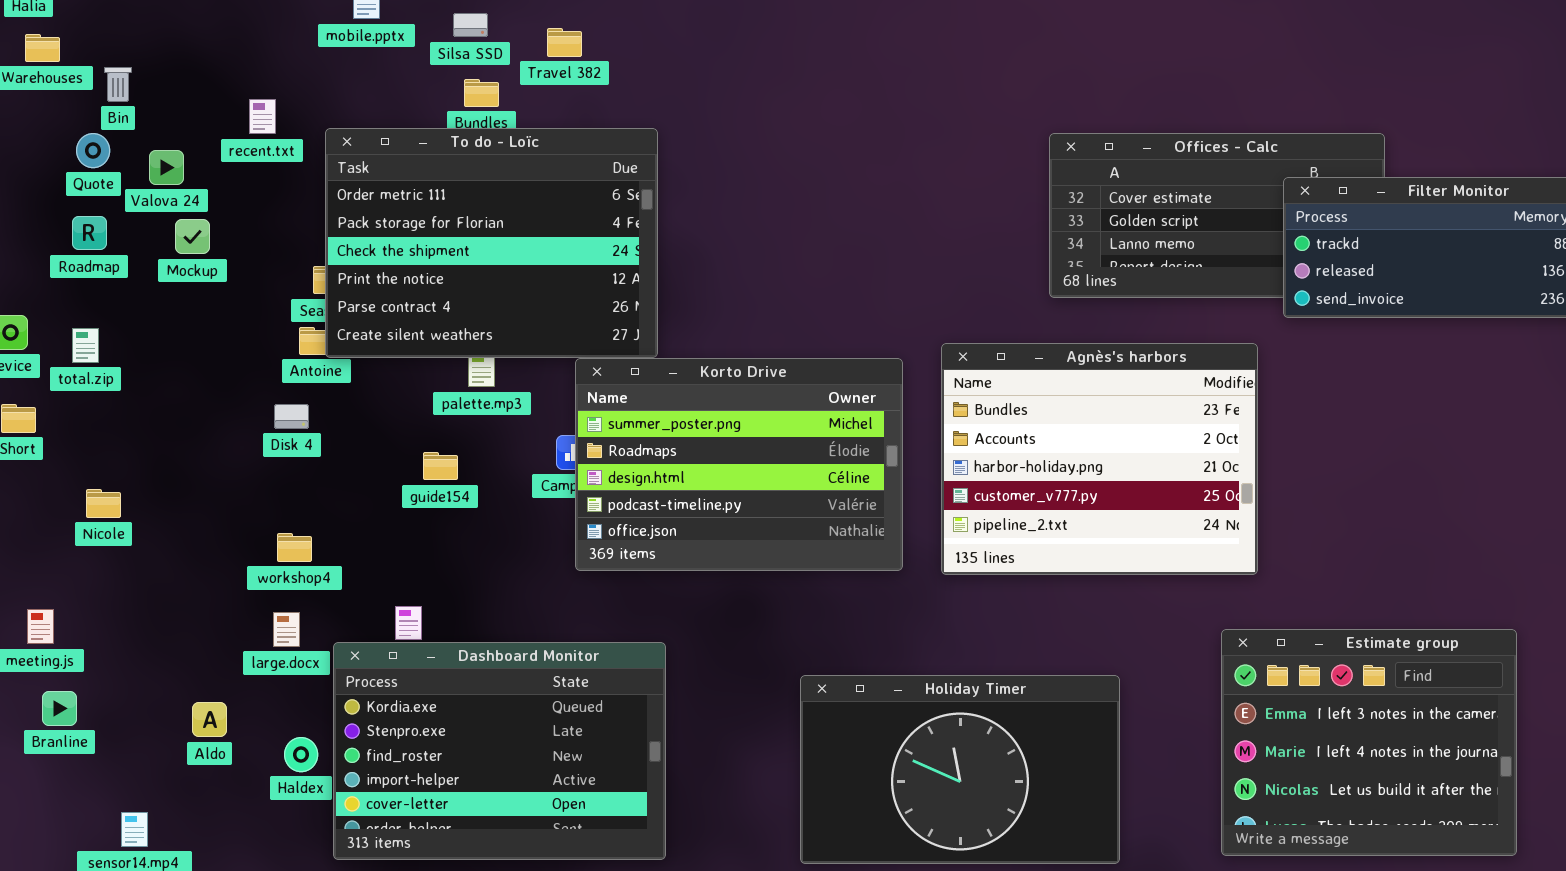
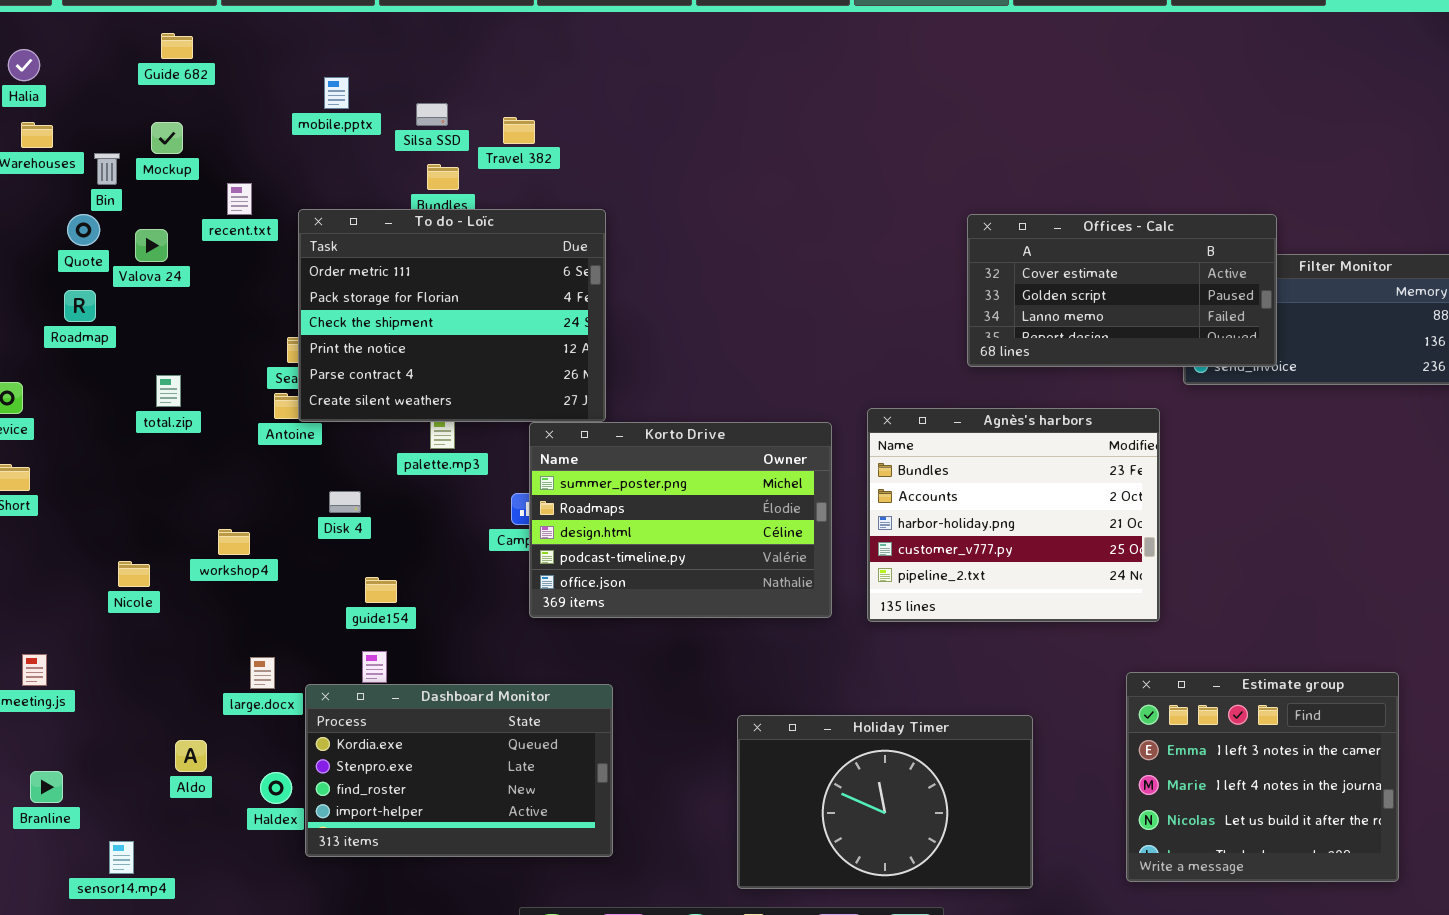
Offices - Calc: [1049,133,1385,298] -> [967,214,1277,367], raised
Mockup: [175,219,210,254] -> [151,122,183,154], moved
total.zip: [72,328,99,363] -> [156,375,181,407], moved
Disk 4: [274,404,309,429] -> [329,491,361,513], moved
guide154: [423,452,458,480] -> [365,577,397,603], moved
Nicole: [86,489,121,518] -> [118,561,150,587], moved
workshop4: [277,533,312,562] -> [218,529,250,555], moved
Dashboard Monitor: [333,642,666,860] -> [305,684,613,857], resized
Branline: [42,691,77,726] -> [30,771,63,803], moved

